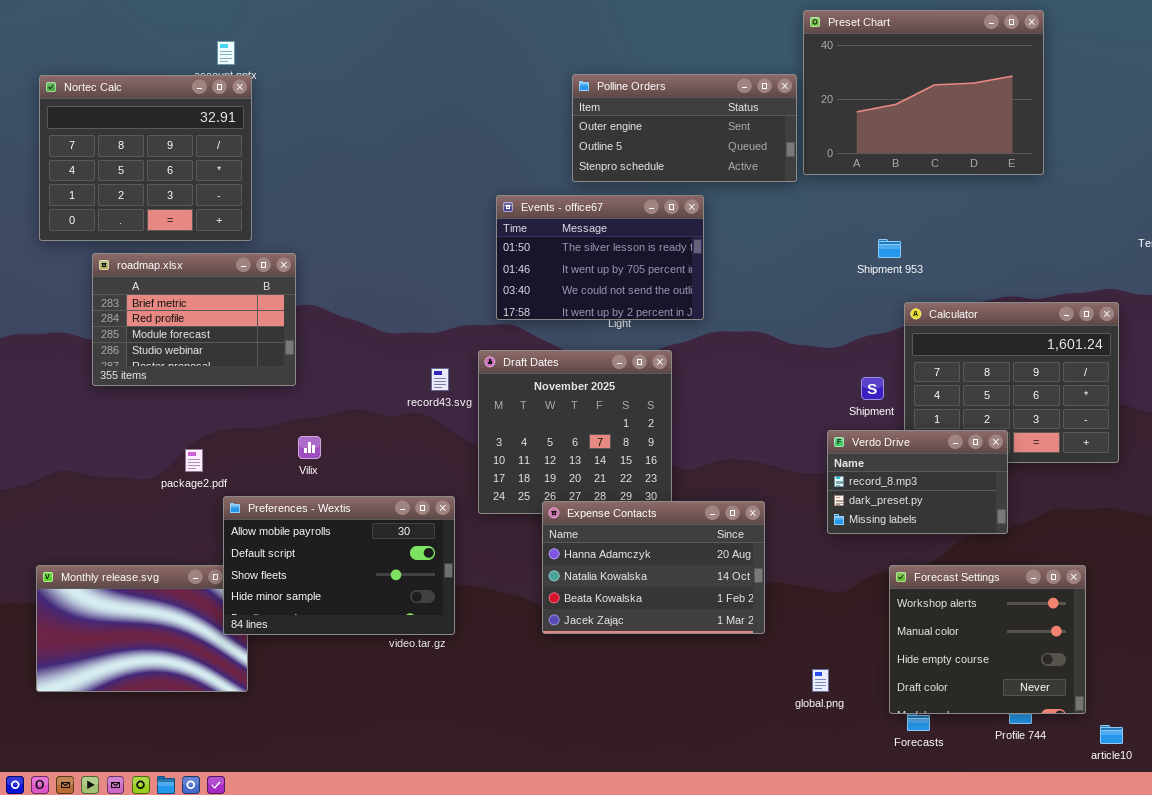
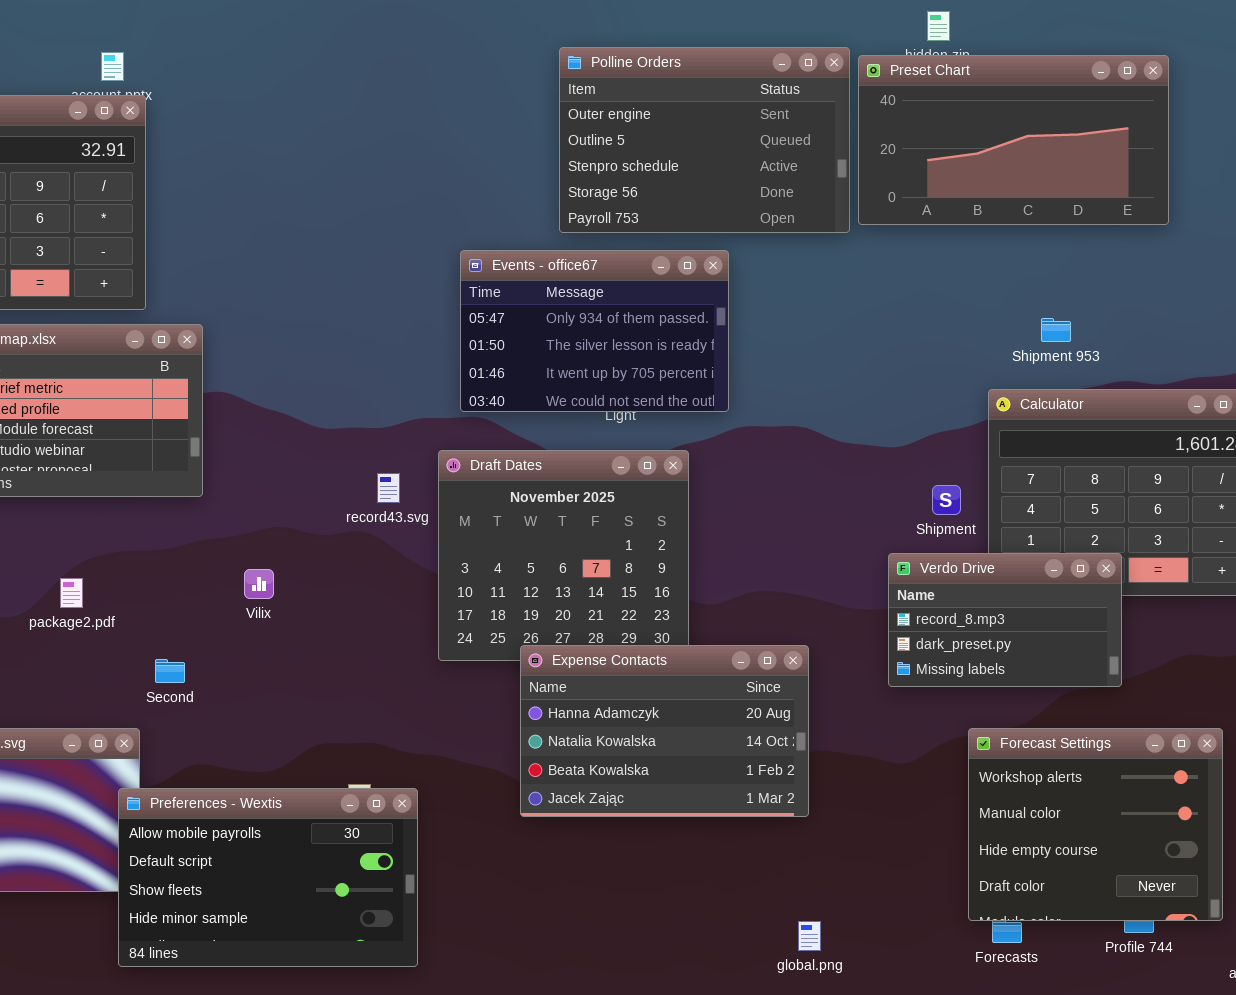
Preset Chart: [803,10,1044,175] -> [858,55,1169,225], resized
Polline Orders: [572,74,797,182] -> [559,47,850,233], resized
Events - office67: [496,195,704,320] -> [460,250,729,412], scrolled up 1 row
Shipment 953: [878,239,901,258] -> [1041,318,1071,342], moved
Vilix: [298,436,321,459] -> [244,569,274,599], moved
Preferences - Wextis: [223,496,455,635] -> [118,788,418,967], moved
global.png: [812,669,829,692] -> [798,921,821,951], moved

